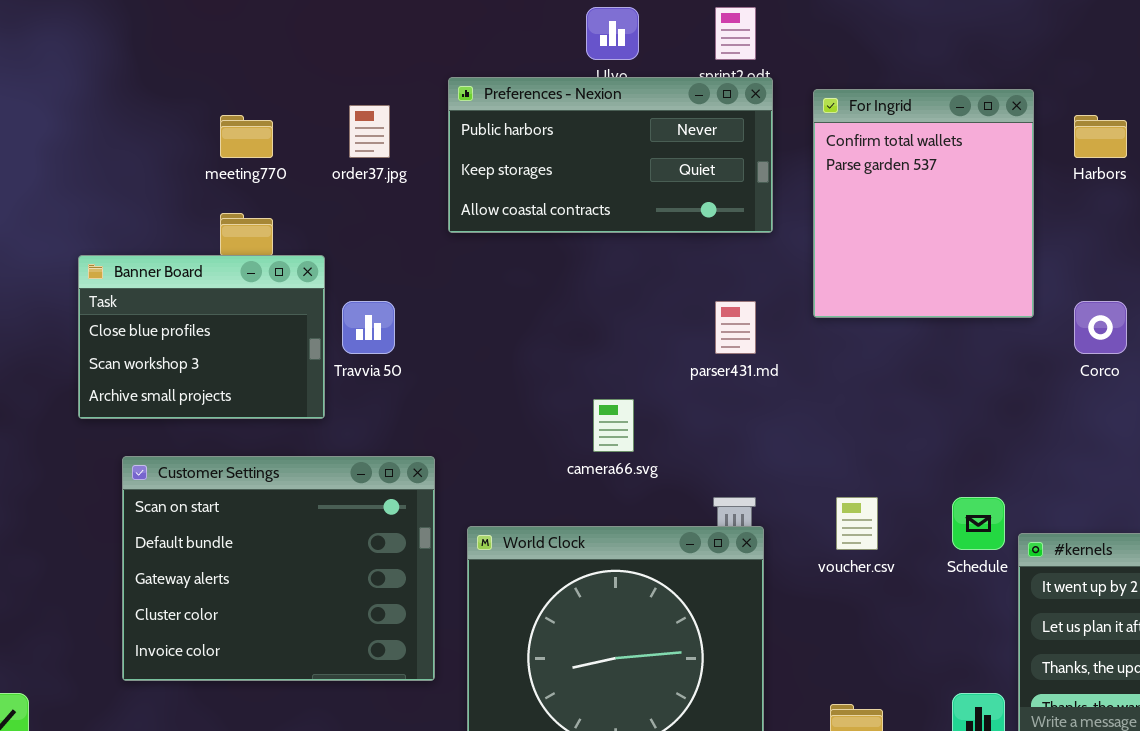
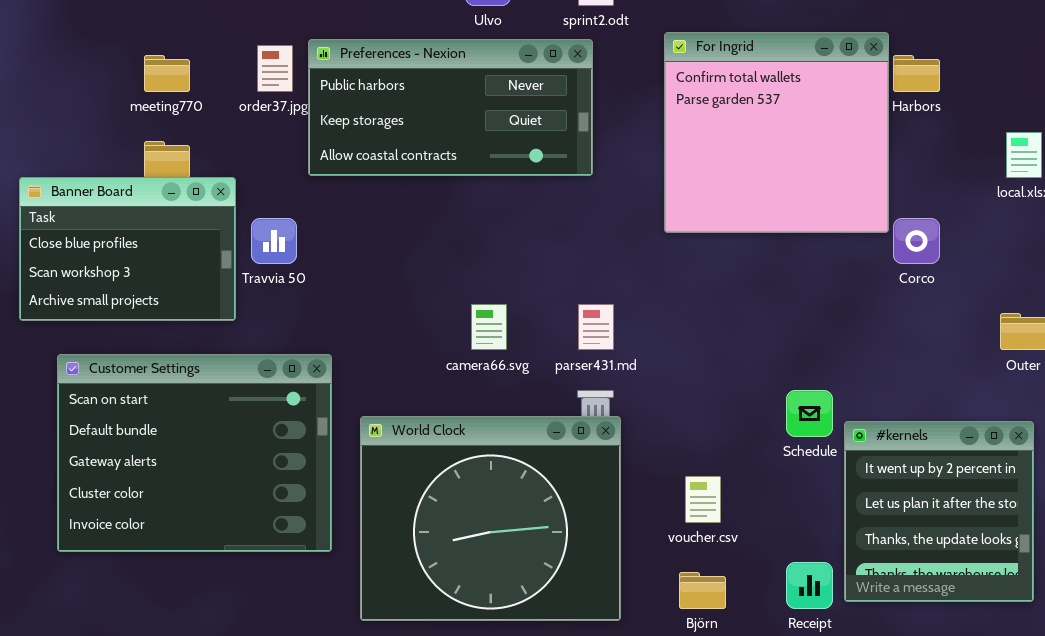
Preferences - Nexion: [448,77,773,233] -> [308,39,593,176], moved
For Ingrid: [813,89,1034,318] -> [664,32,889,233], resized
parser431.md: [715,301,756,354] -> [578,304,614,350], moved
voucher.csv: [836,497,878,550] -> [685,476,721,523], moved

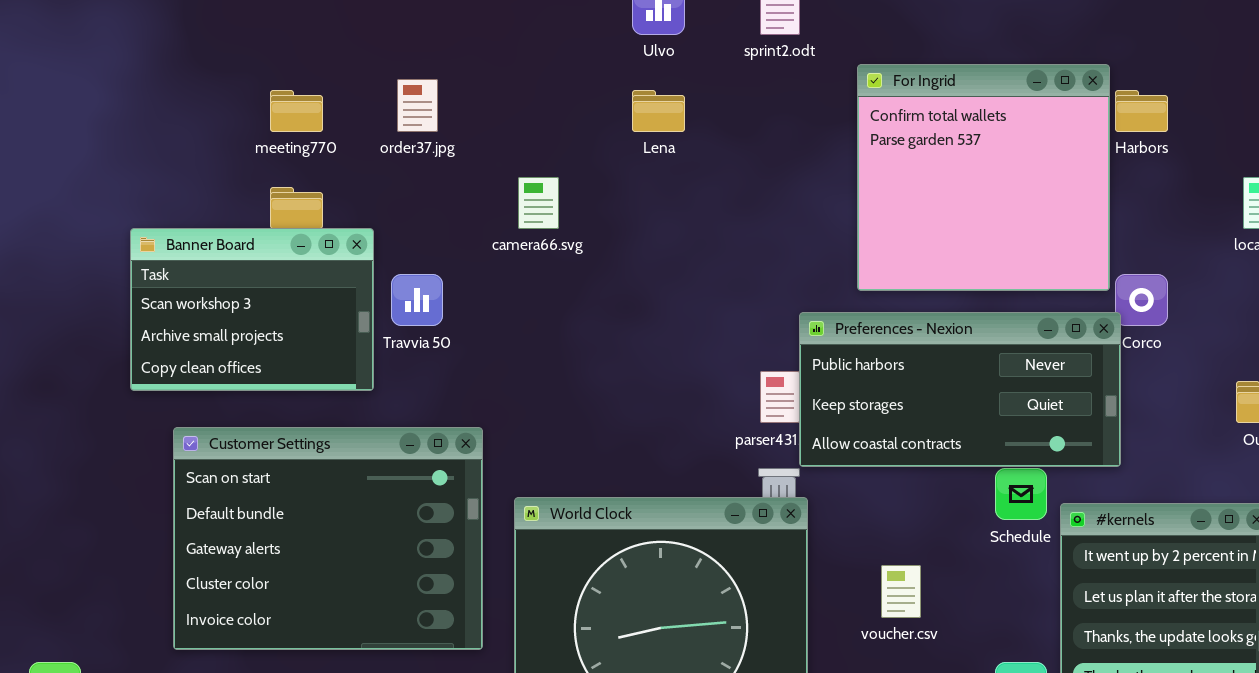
Preferences - Nexion: [308,39,593,176] -> [799,312,1121,467], moved
Banner Board: [19,177,236,321] -> [130,228,374,391], scrolled down 1 row
camera66.svg: [471,304,507,350] -> [518,177,559,229], moved

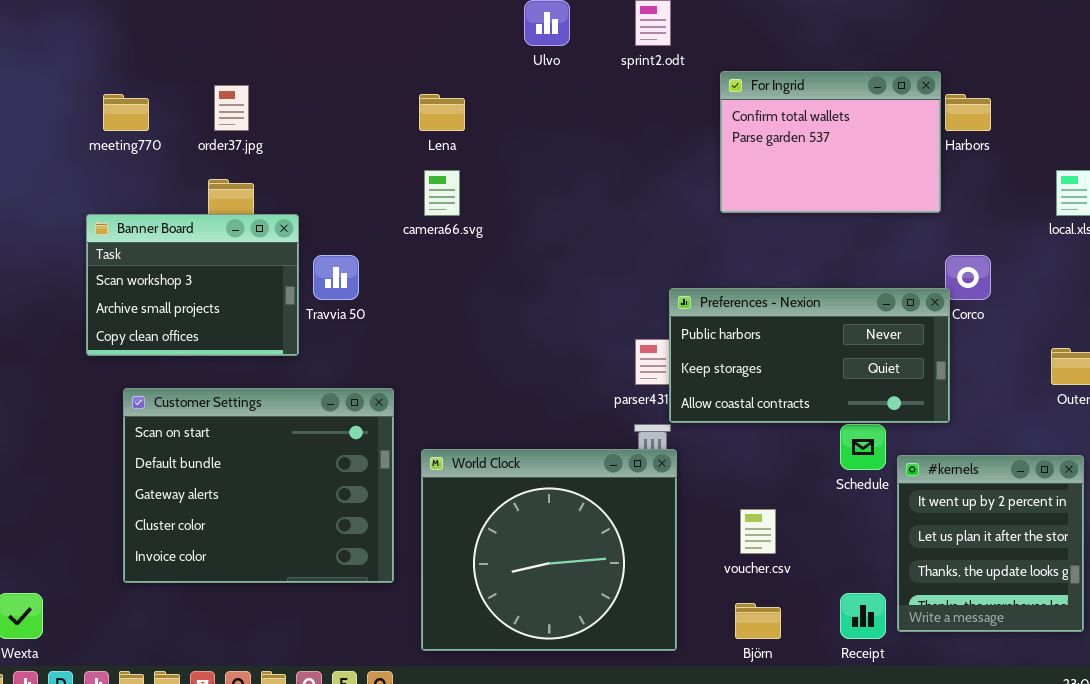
For Ingrid: [857,64,1110,291] -> [720,71,941,213], resized
order37.jpg: [397,79,438,132] -> [214,85,249,131], moved
meeting770: [270,90,323,132] -> [103,94,149,131], moved
Lena: [632,90,685,132] -> [419,94,465,131], moved

